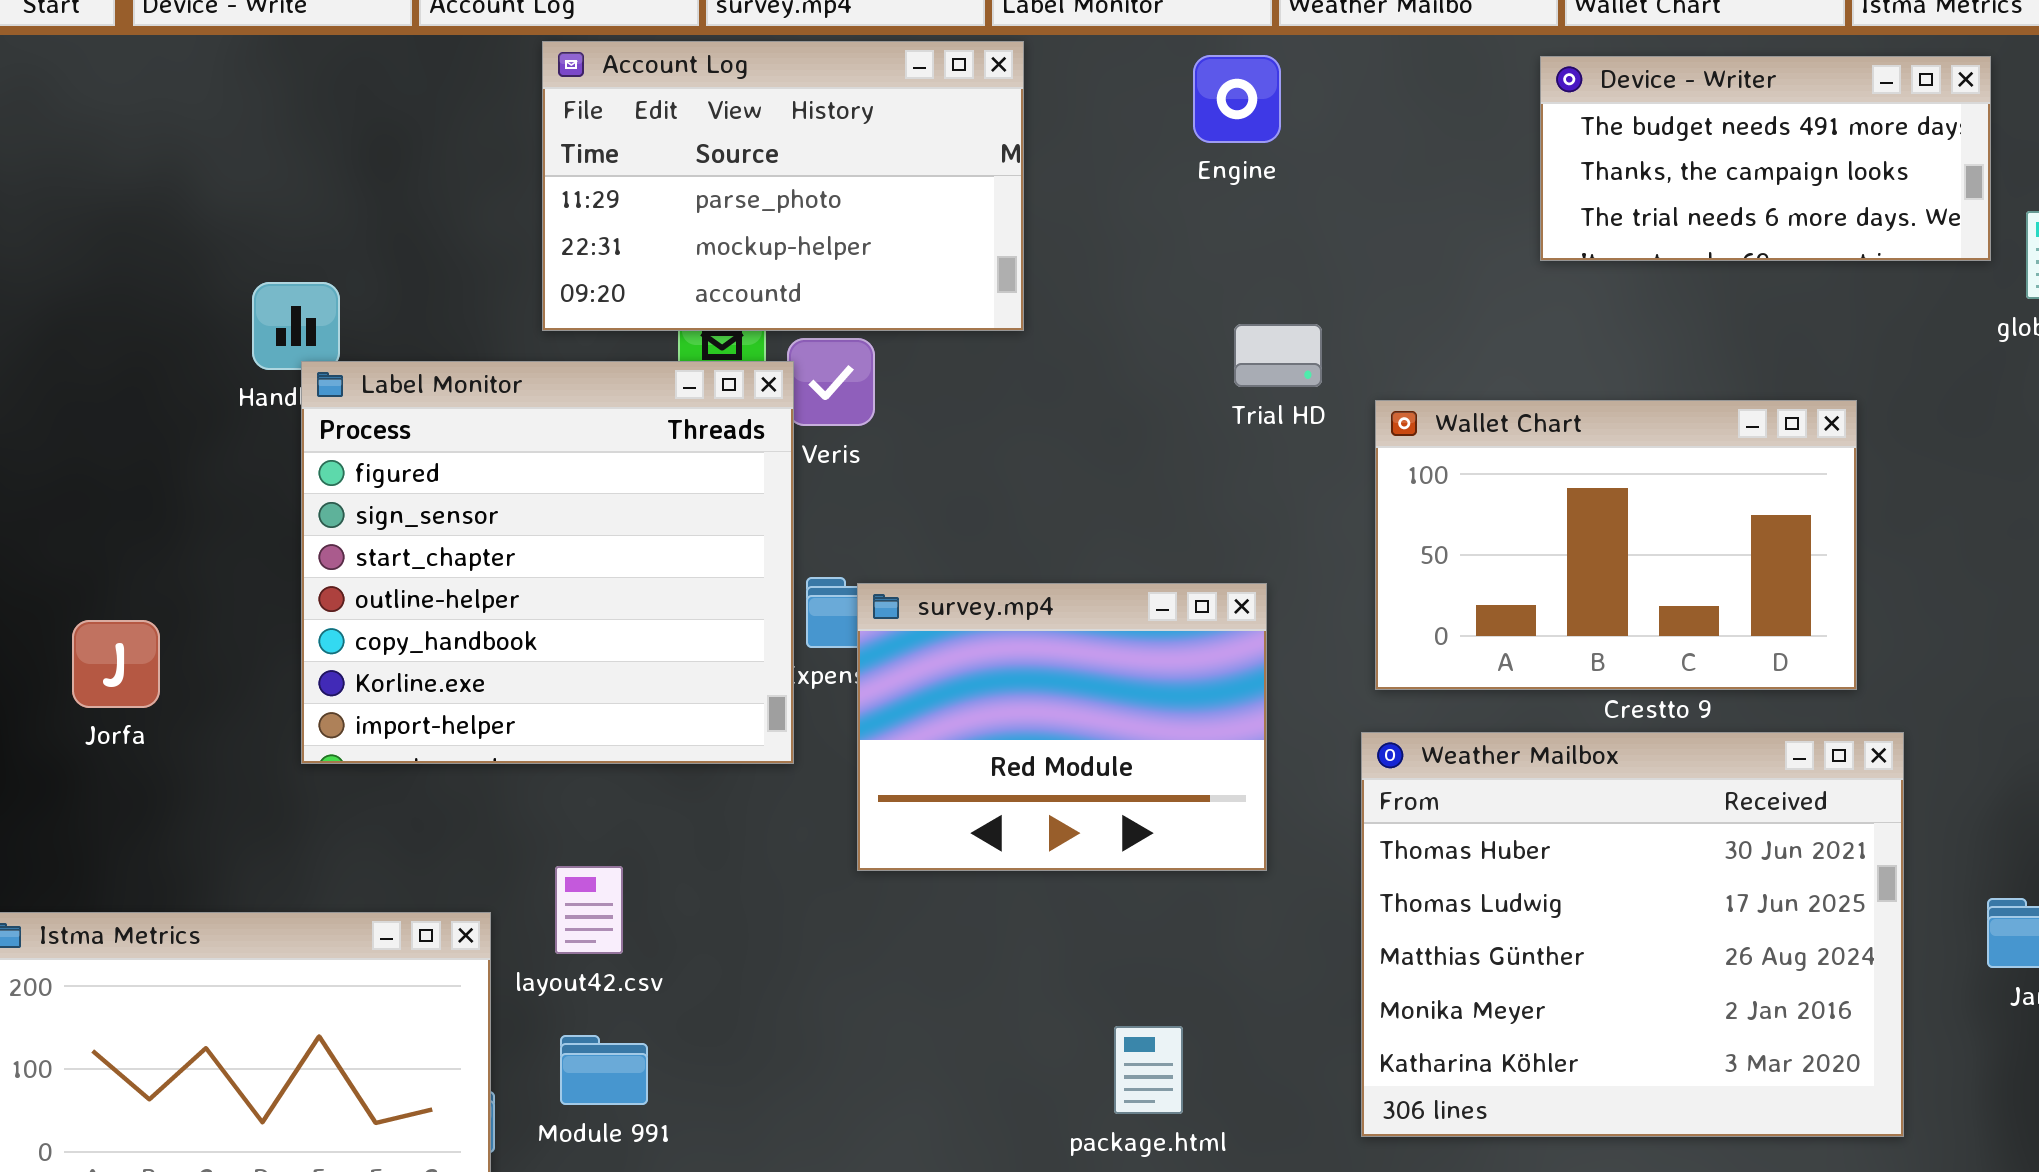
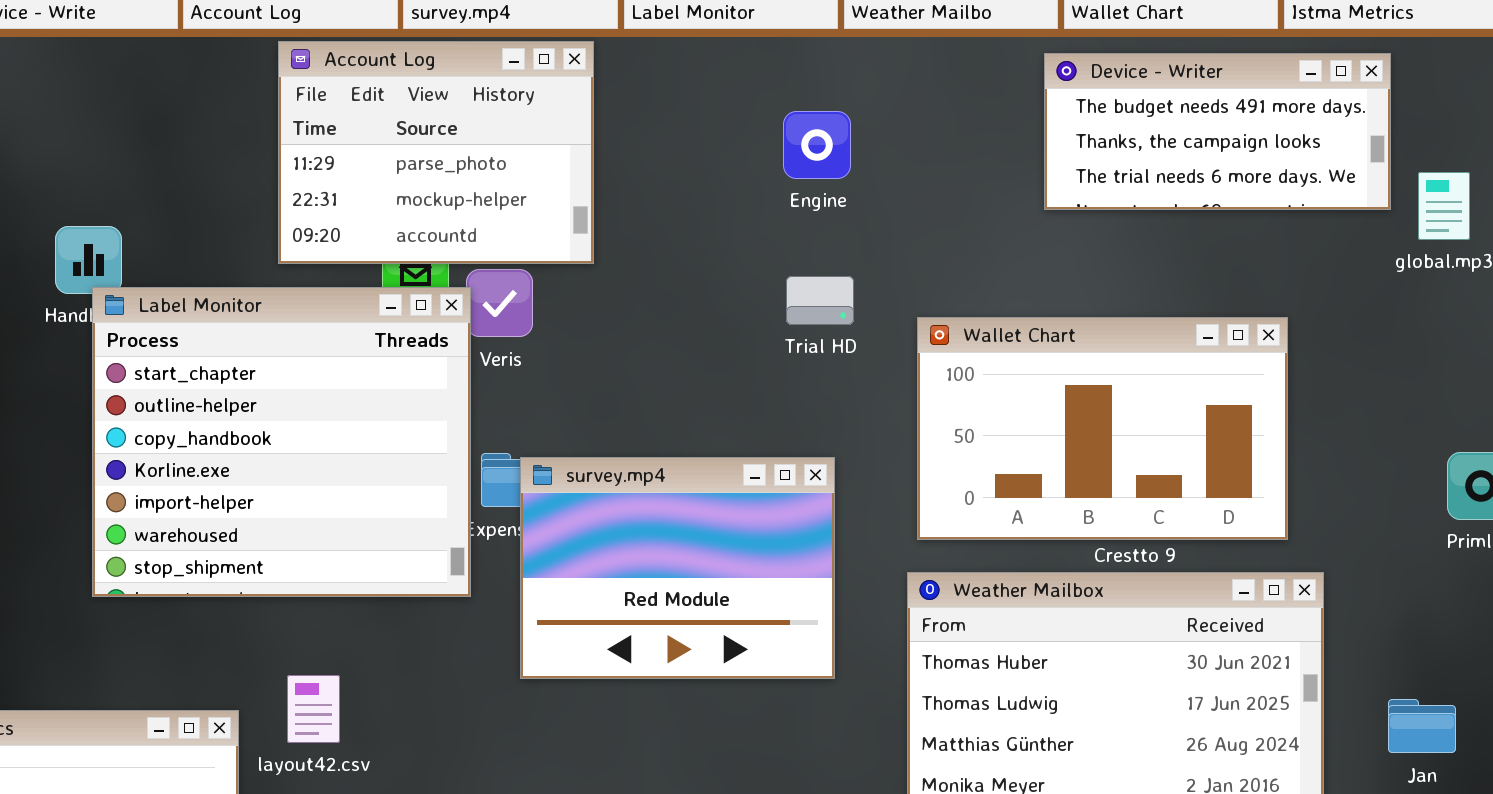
Account Log: [542,41,1024,331] -> [278,41,594,264], resized
Engine: [1193,55,1281,143] -> [783,111,851,179], moved
Trial HD: [1234,324,1322,387] -> [786,276,854,325], moved
Label Monitor: [301,361,794,764] -> [92,287,471,597], scrolled down 2 rows

